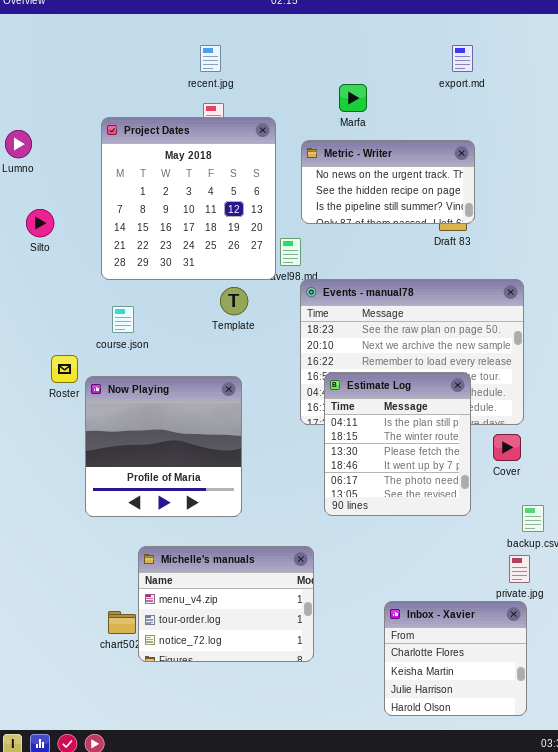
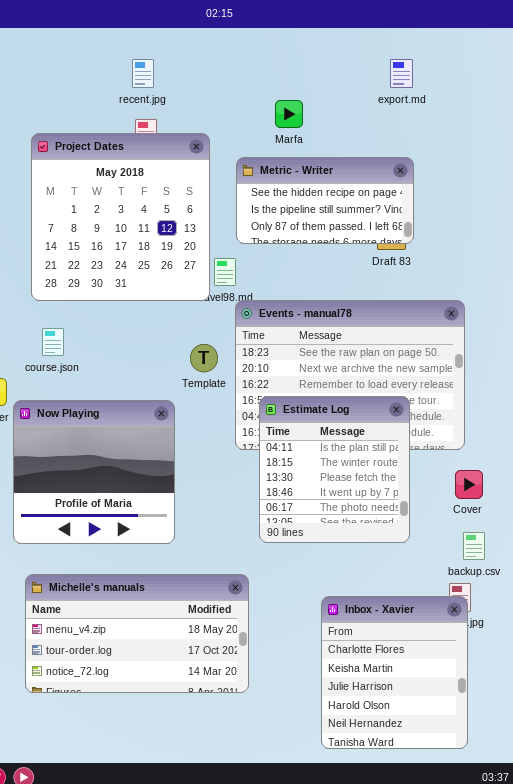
Metric - Writer: [301,140,475,224] -> [236,157,414,244], scrolled down 1 row
Template: [220,287,248,315] -> [190,344,218,372], moved
Cover: [493,434,521,461] -> [455,470,483,499], moved
Michelle's manuals: [138,546,314,662] -> [25,574,249,693], resized
Inbox - Xavier: [384,601,527,716] -> [321,596,468,749], resized

